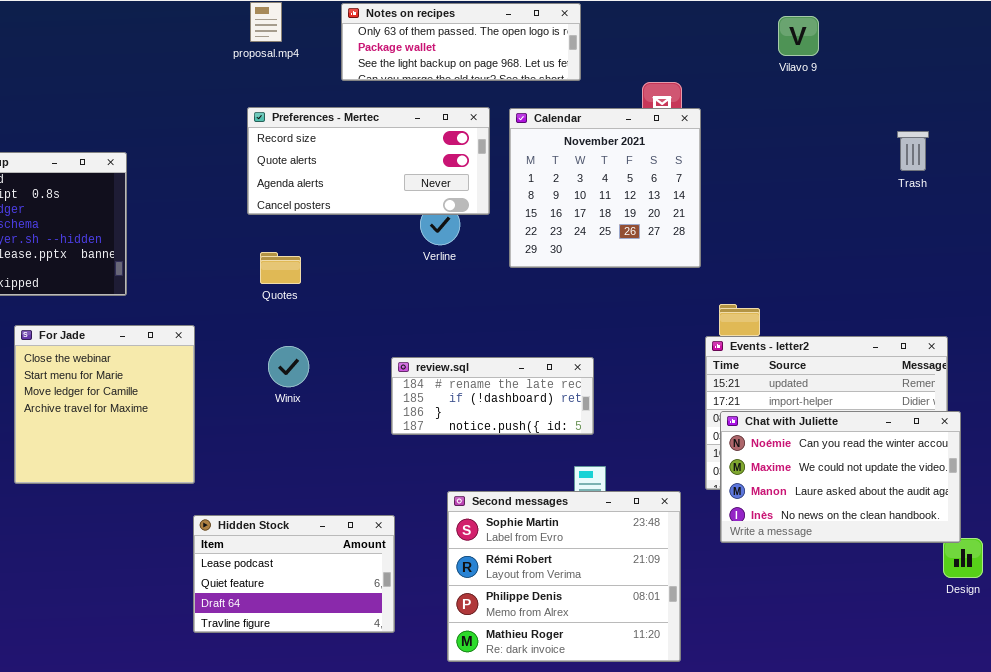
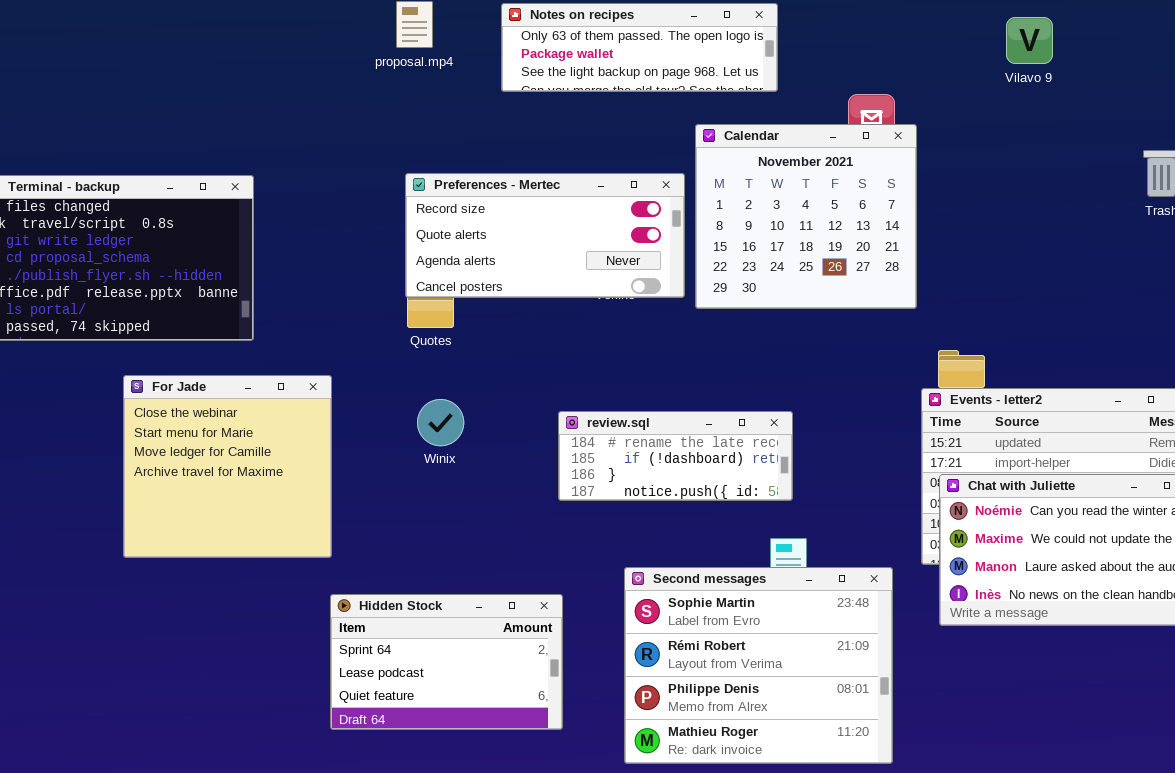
Preferences - Mertec: [247,107,490,215] -> [405,173,685,298], moved
Hidden Stock: [193,515,395,633] -> [330,594,563,730], scrolled up 1 row

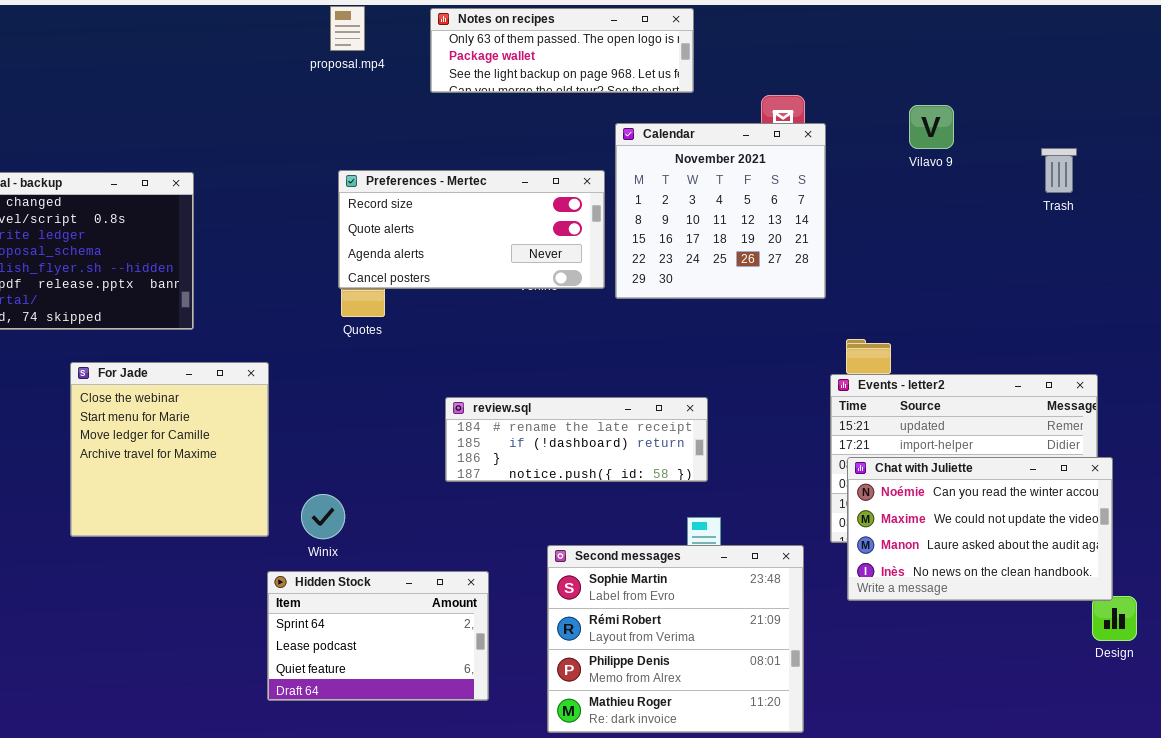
Vilavo 9: [1006,17,1053,64] -> [909,105,954,149], moved
Winix: [417,399,464,446] -> [301,494,345,539], moved
review.sql: [558,411,793,501] -> [445,397,708,482], resized

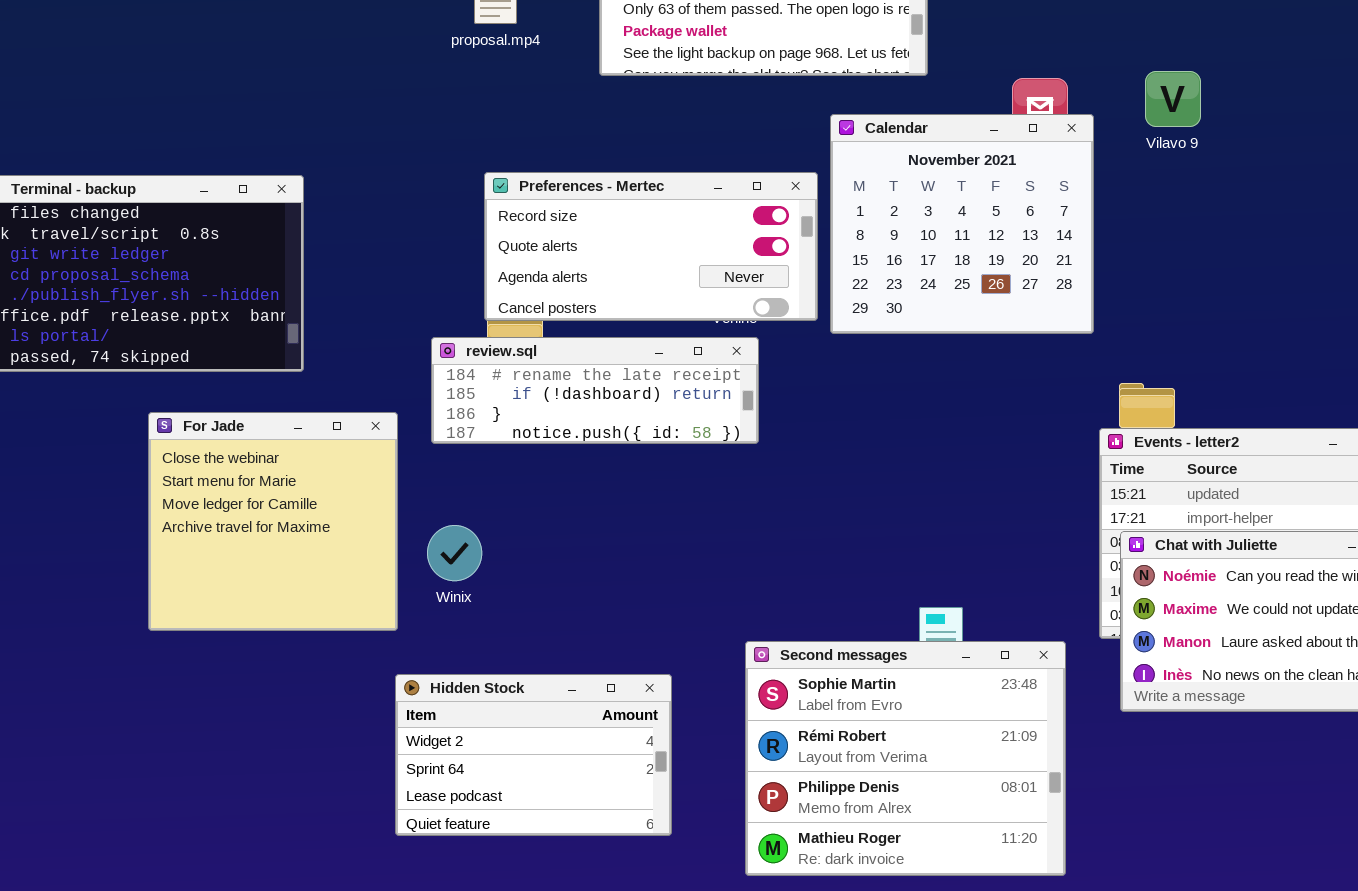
Vilavo 9: [909,105,954,149] -> [1145,71,1201,127], moved
review.sql: [445,397,708,482] -> [431,337,759,444], moved
Winix: [301,494,345,539] -> [427,525,482,581], moved
Hidden Stock: [267,571,489,701] -> [395,674,672,836], scrolled up 1 row

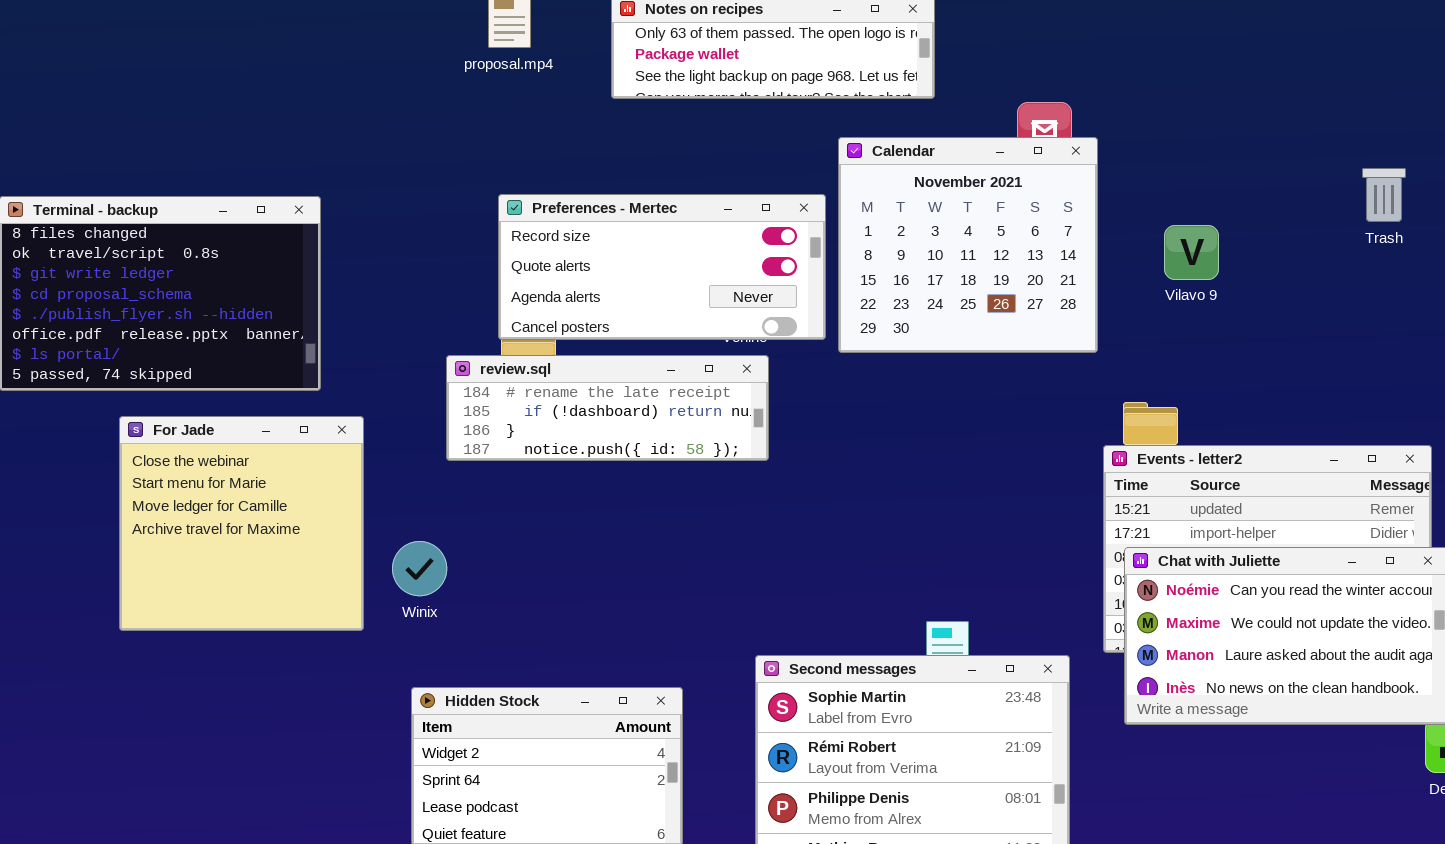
Vilavo 9: [1145,71,1201,127] -> [1164,225,1219,280], moved
For Jade: [148,412,398,631] -> [119,416,364,631], moved
Winix: [427,525,482,581] -> [392,541,447,596], moved

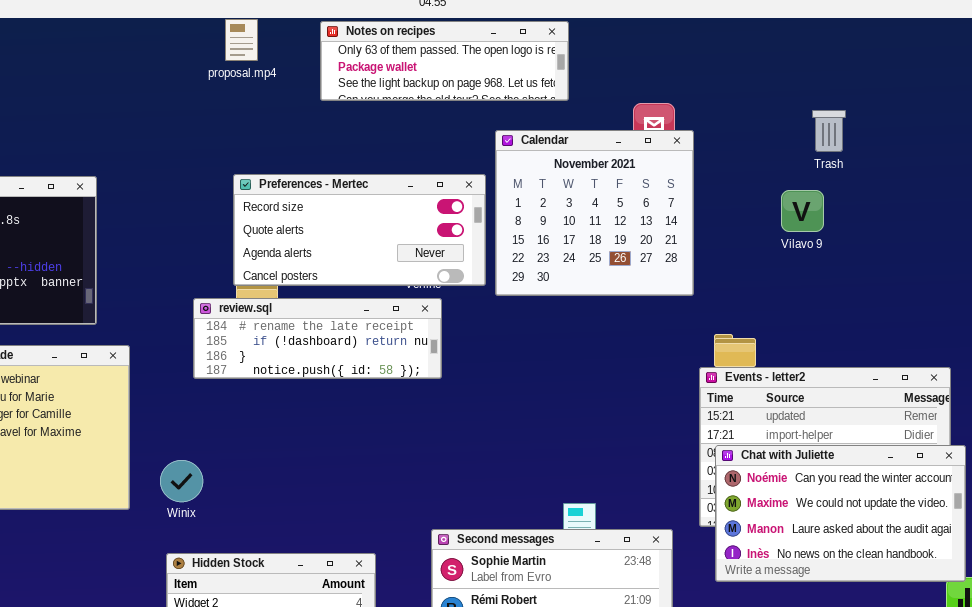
Trash: [1362,168,1406,222] -> [812,110,846,152], moved
Vilavo 9: [1164,225,1219,280] -> [781,190,824,232], moved
Winix: [392,541,447,596] -> [160,460,203,502], moved

